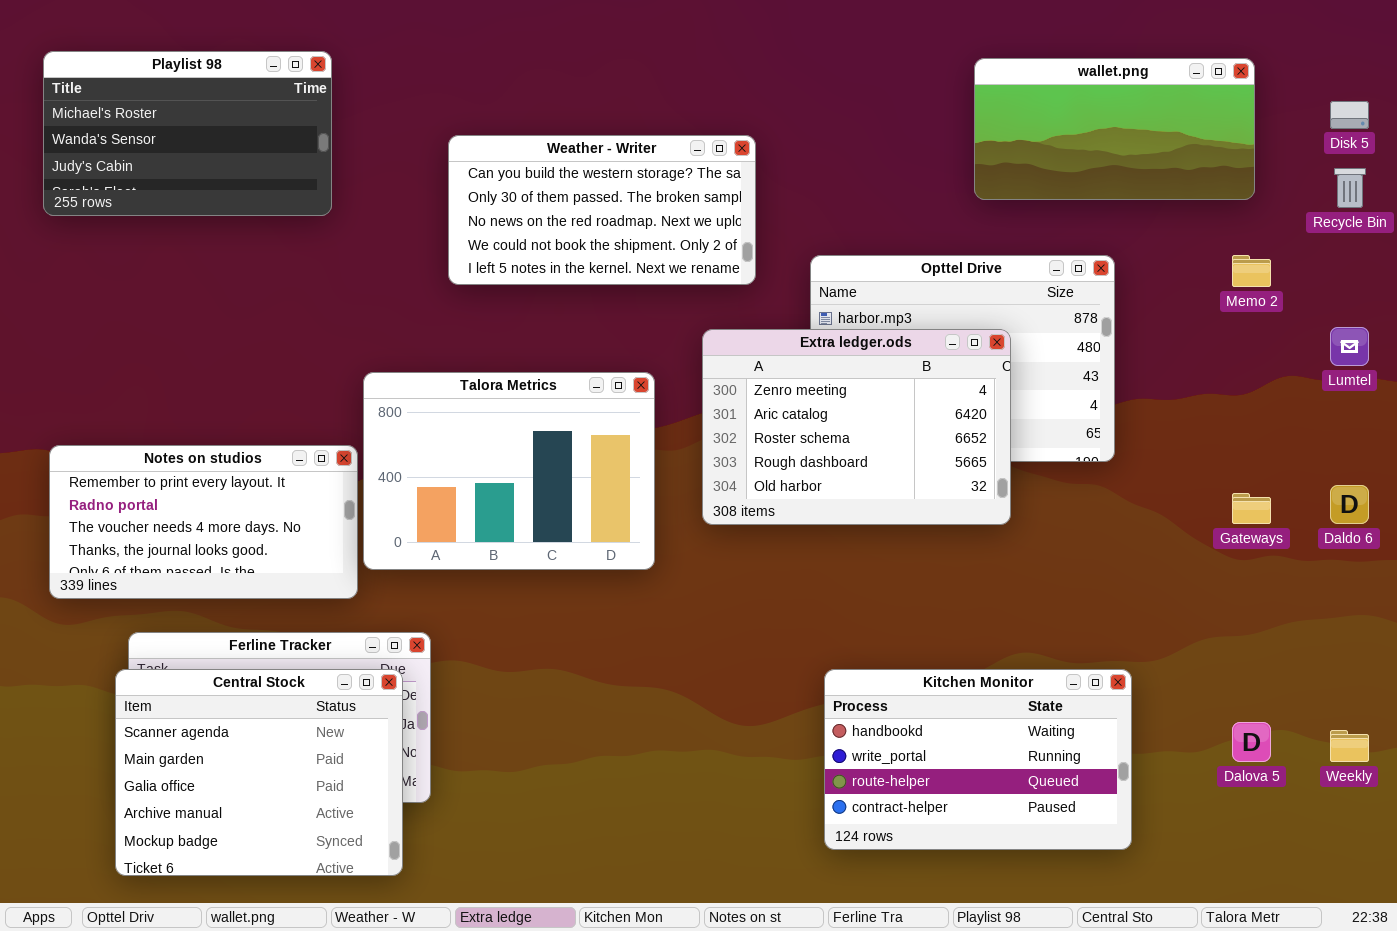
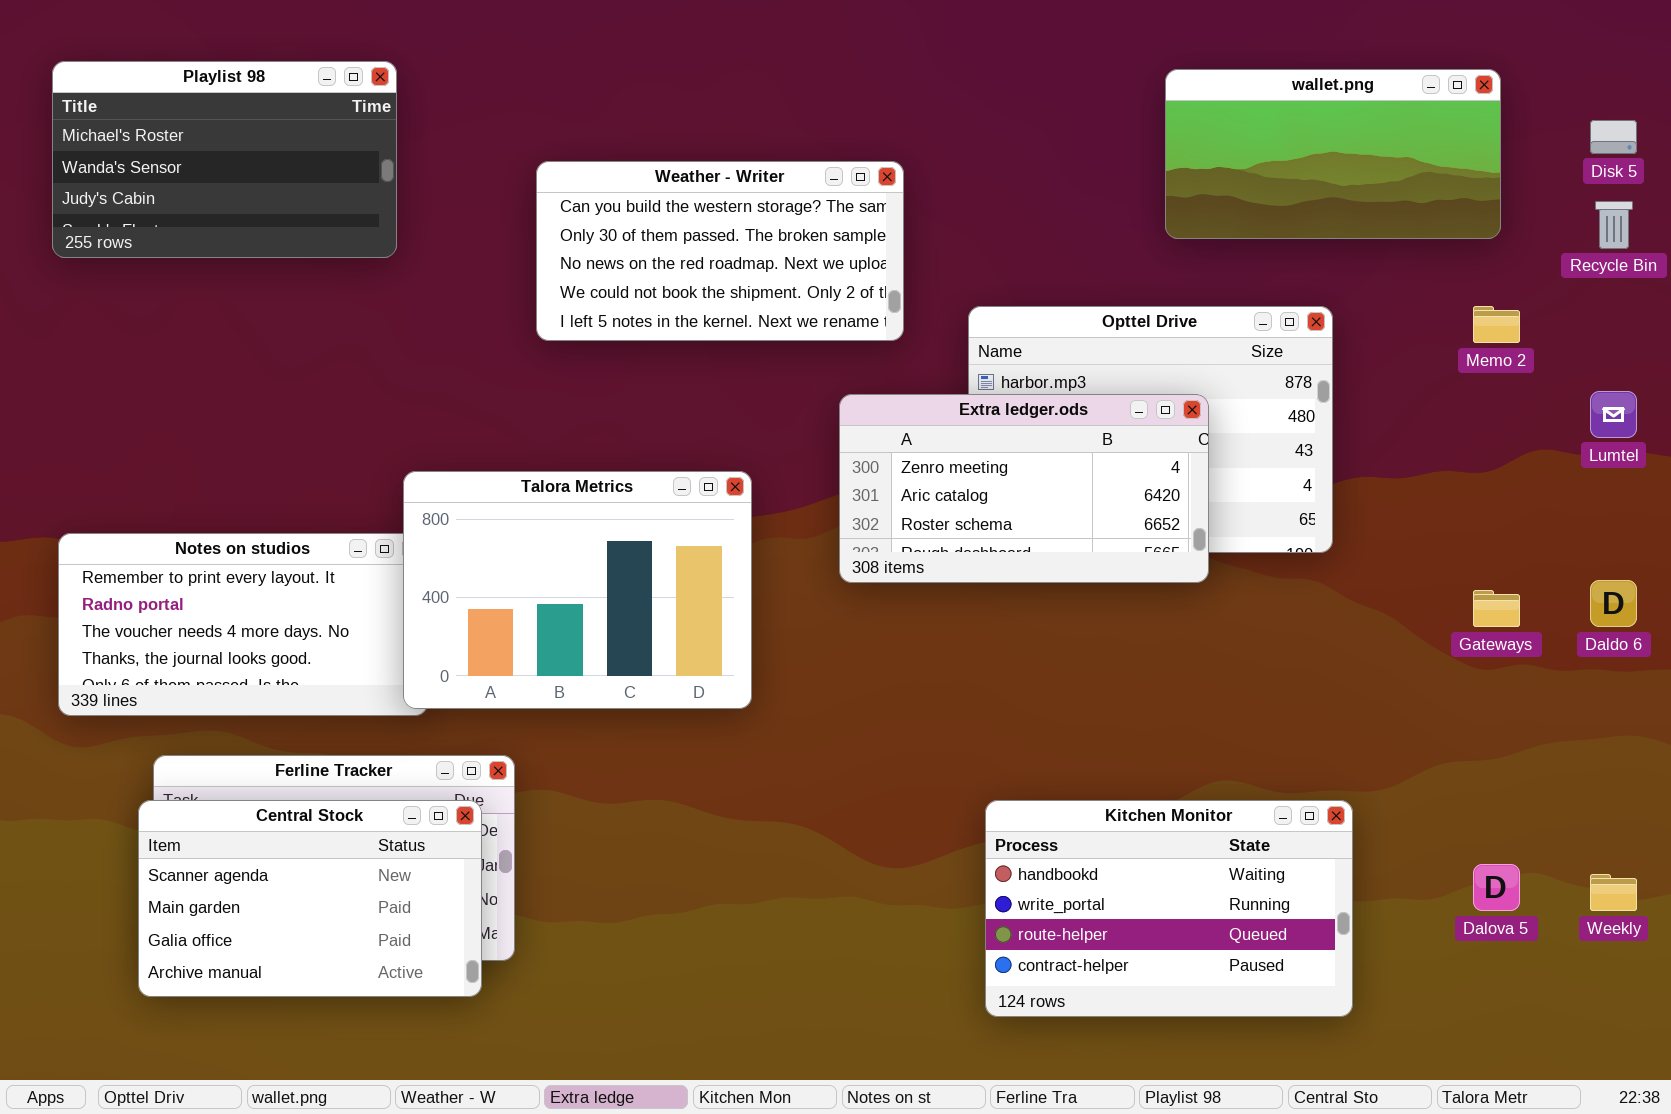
Extra ledger.ods: [702,329,1011,525] -> [839,394,1209,583], resized
Talora Metrics: [363,372,655,570] -> [403,471,752,709], moved
Central Stock: [115,669,403,876] -> [138,800,482,997], resized

